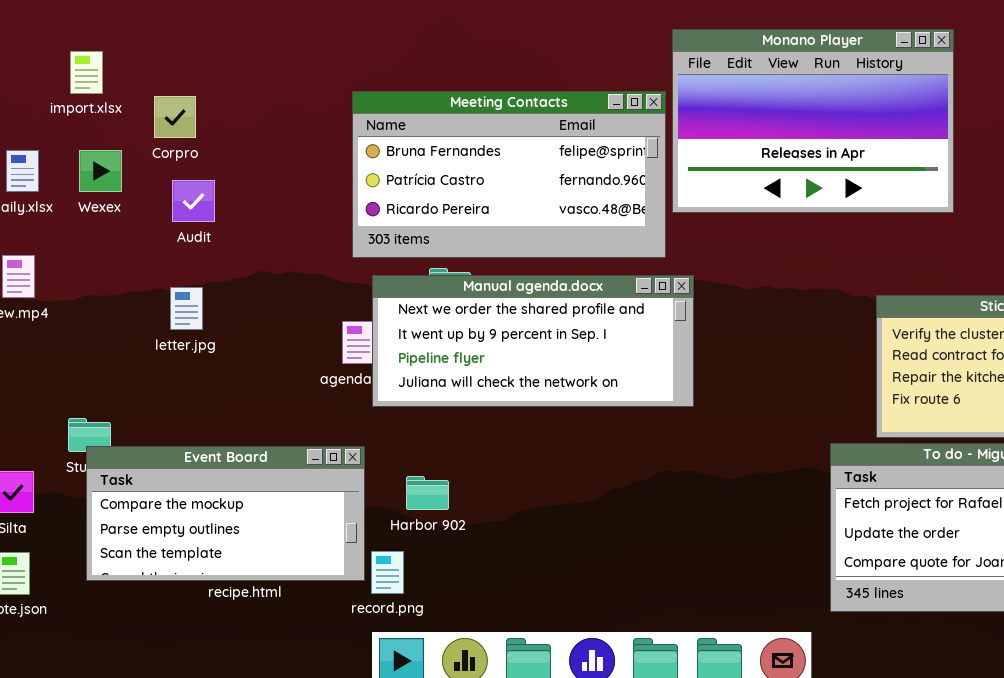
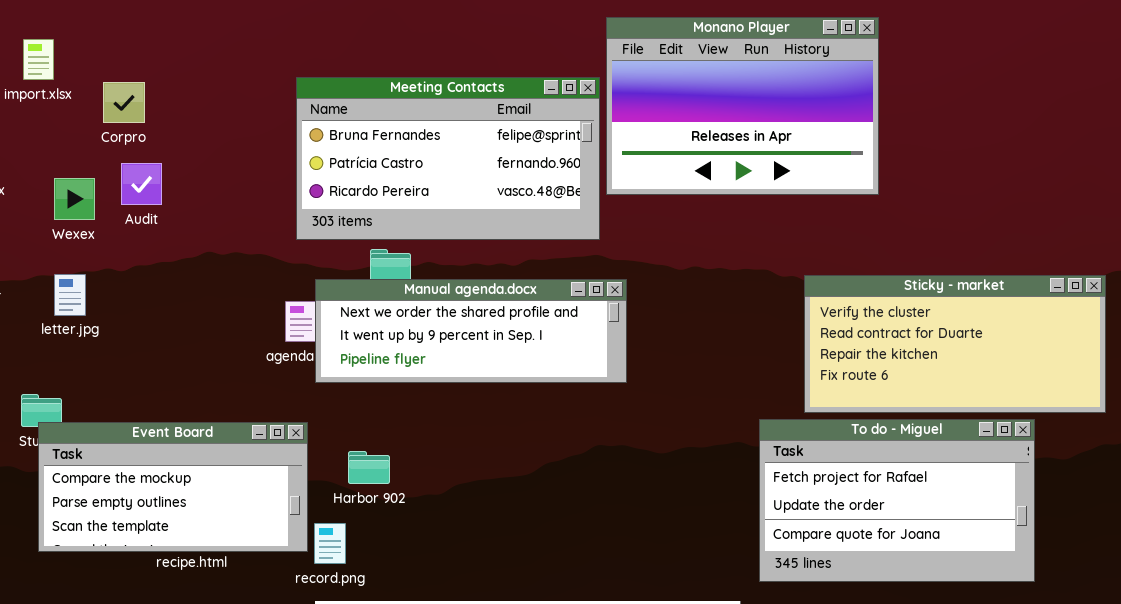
Wexex: [79,150,122,192] -> [54,178,95,220], moved
Manual agenda.docx: [372,275,694,407] -> [315,279,627,383], resized
letter.jpg: [170,287,203,330] -> [54,274,86,316], moved

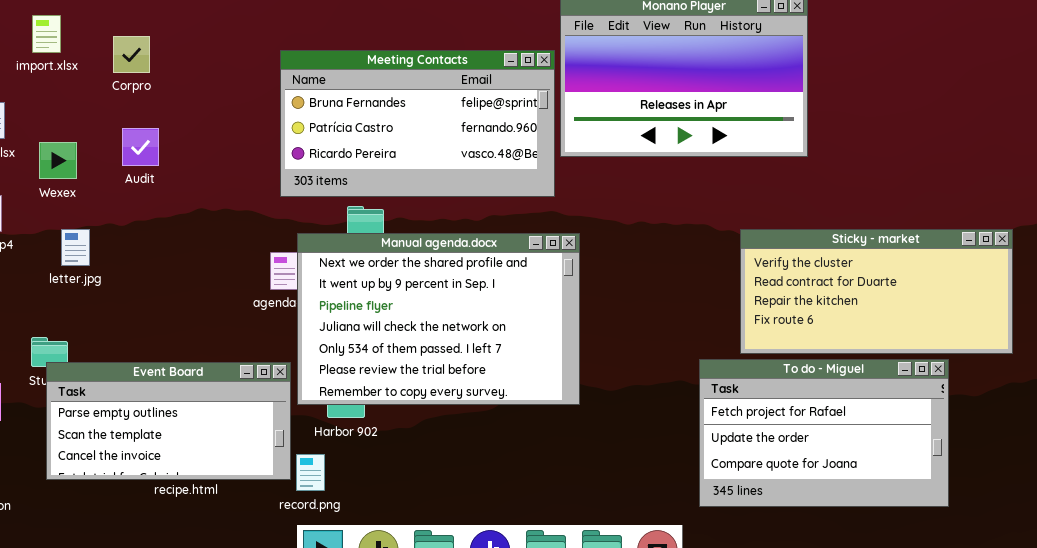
Corpro: [103,82,145,123] -> [113,36,150,73], moved
Wexex: [54,178,95,220] -> [39,142,77,179], moved
Manual agenda.docx: [315,279,627,383] -> [297,233,580,405], resized
Event Board: [38,422,308,552] -> [46,362,291,480], scrolled down 1 row

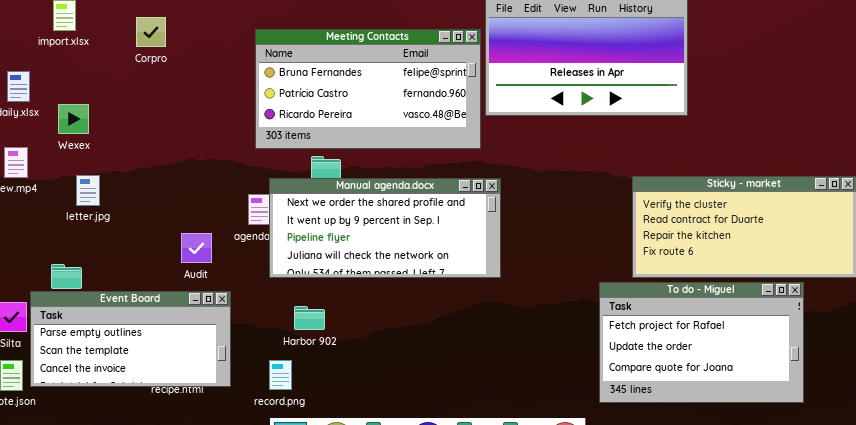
Corpro: [113,36,150,73] -> [136,17,166,47], moved
Audit: [122,128,159,166] -> [181,233,212,263], moved
Manual agenda.docx: [297,233,580,405] -> [269,178,501,278], resized
Event Board: [46,362,291,480] -> [30,291,231,387], moved

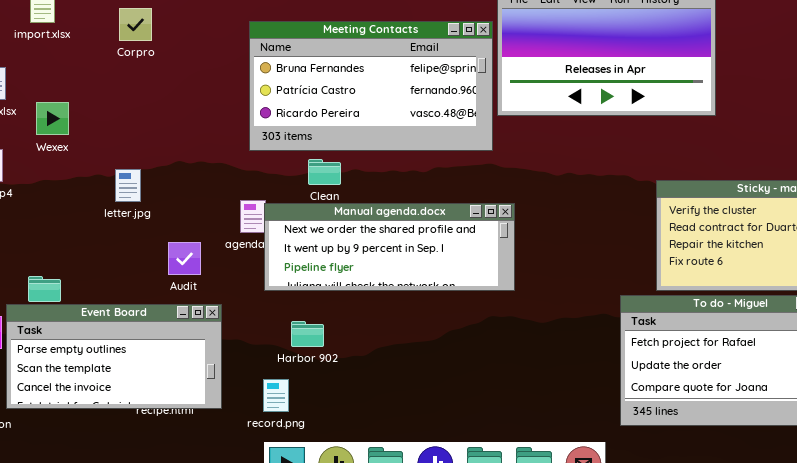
letter.jpg: [76,175,100,206] -> [115,169,141,202], moved
Manual agenda.docx: [269,178,501,278] -> [264,203,515,291], resized

